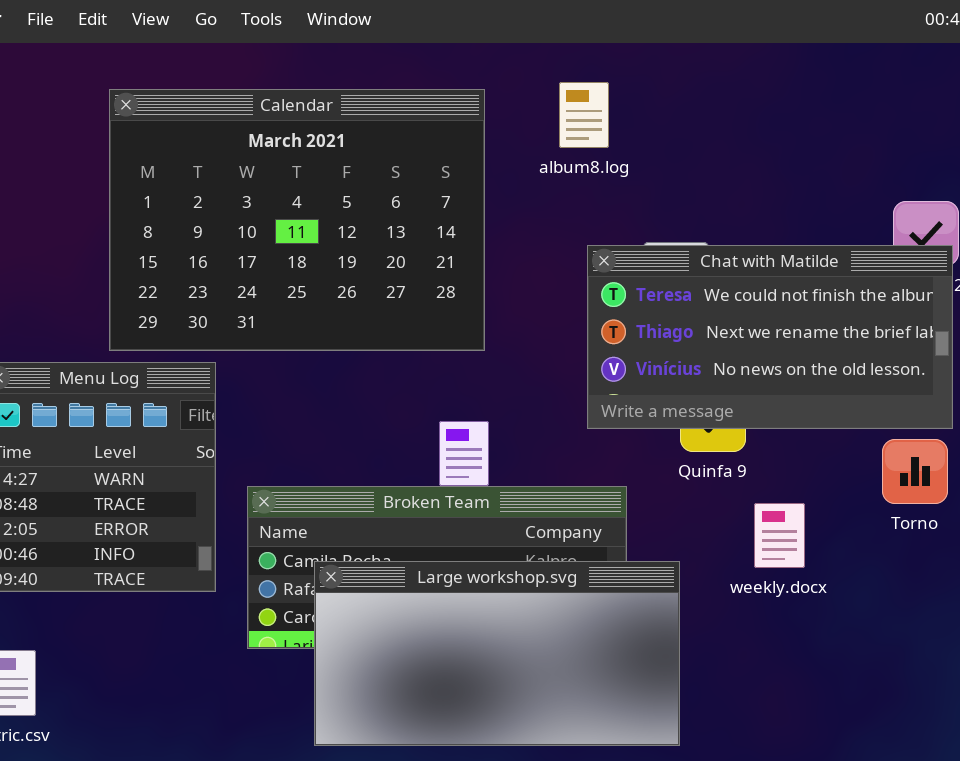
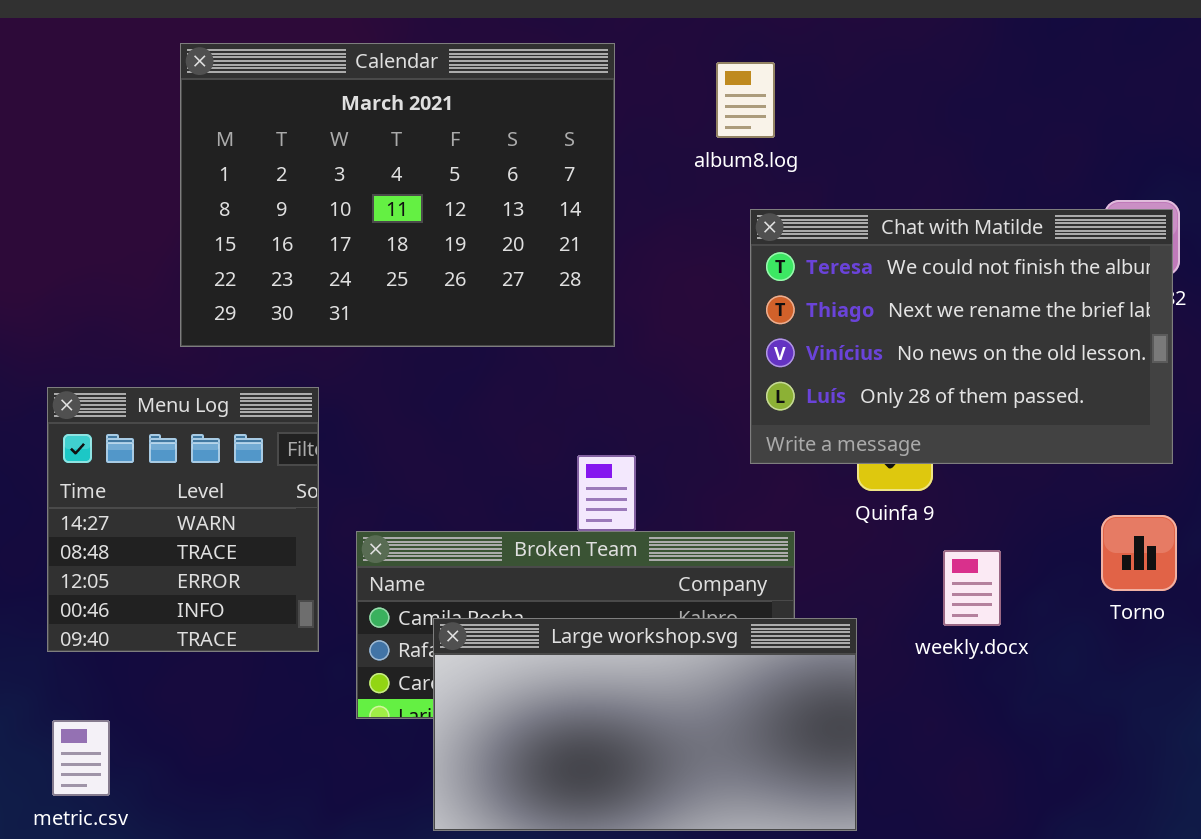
Calendar: [109,89,485,351] -> [180,43,615,347], moved
Chat with Matilde: [587,245,953,429] -> [750,209,1173,464], resized
Torno: [882,439,948,504] -> [1101,515,1177,591], moved

